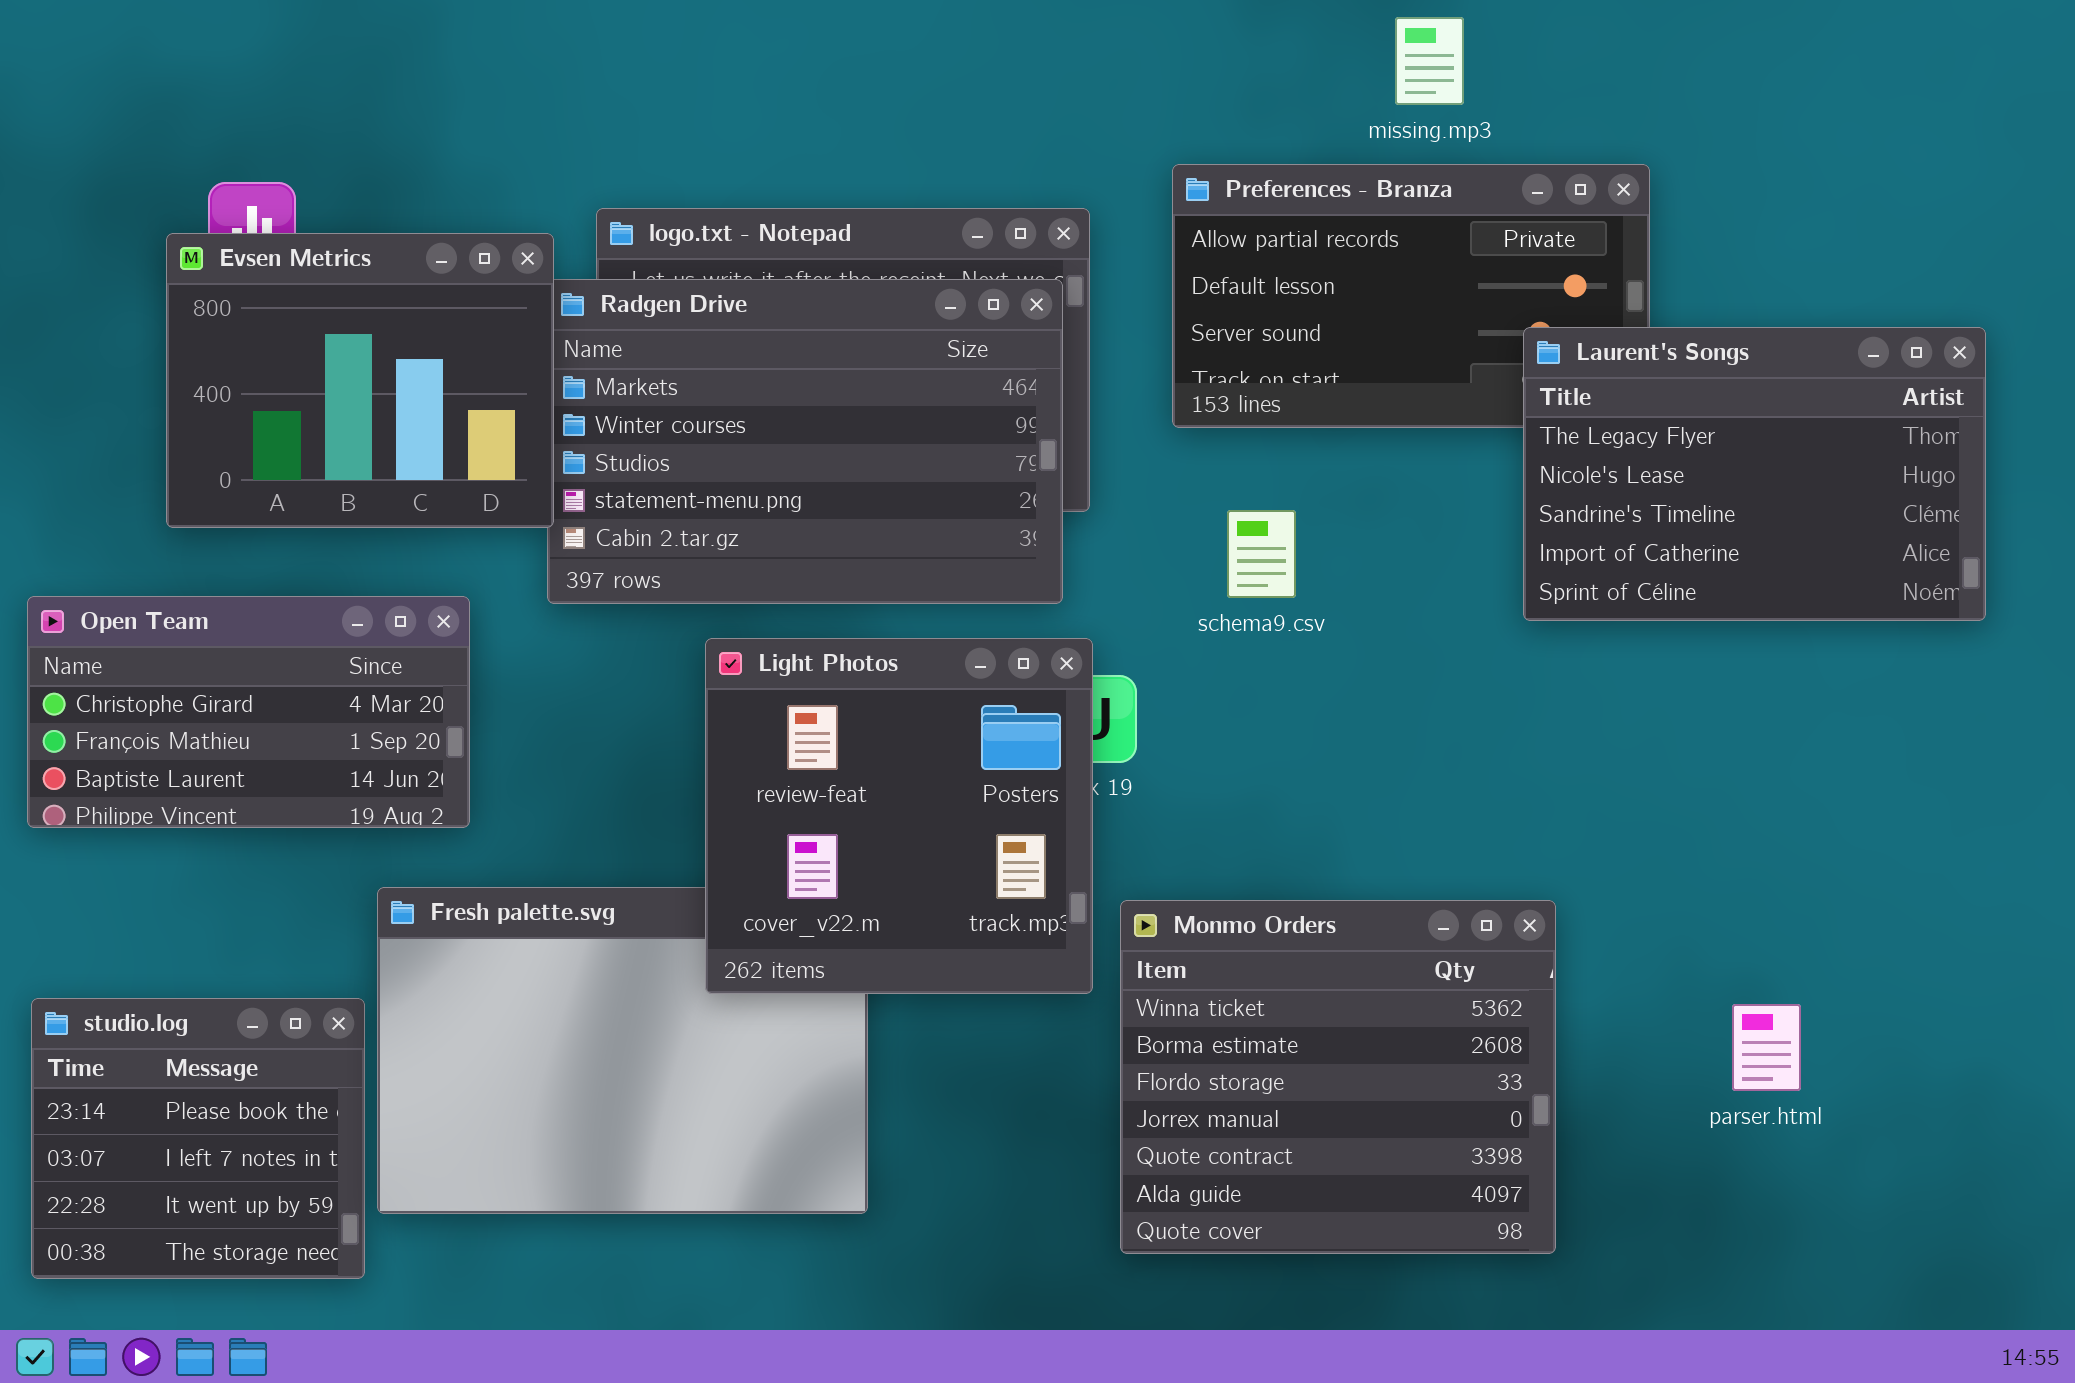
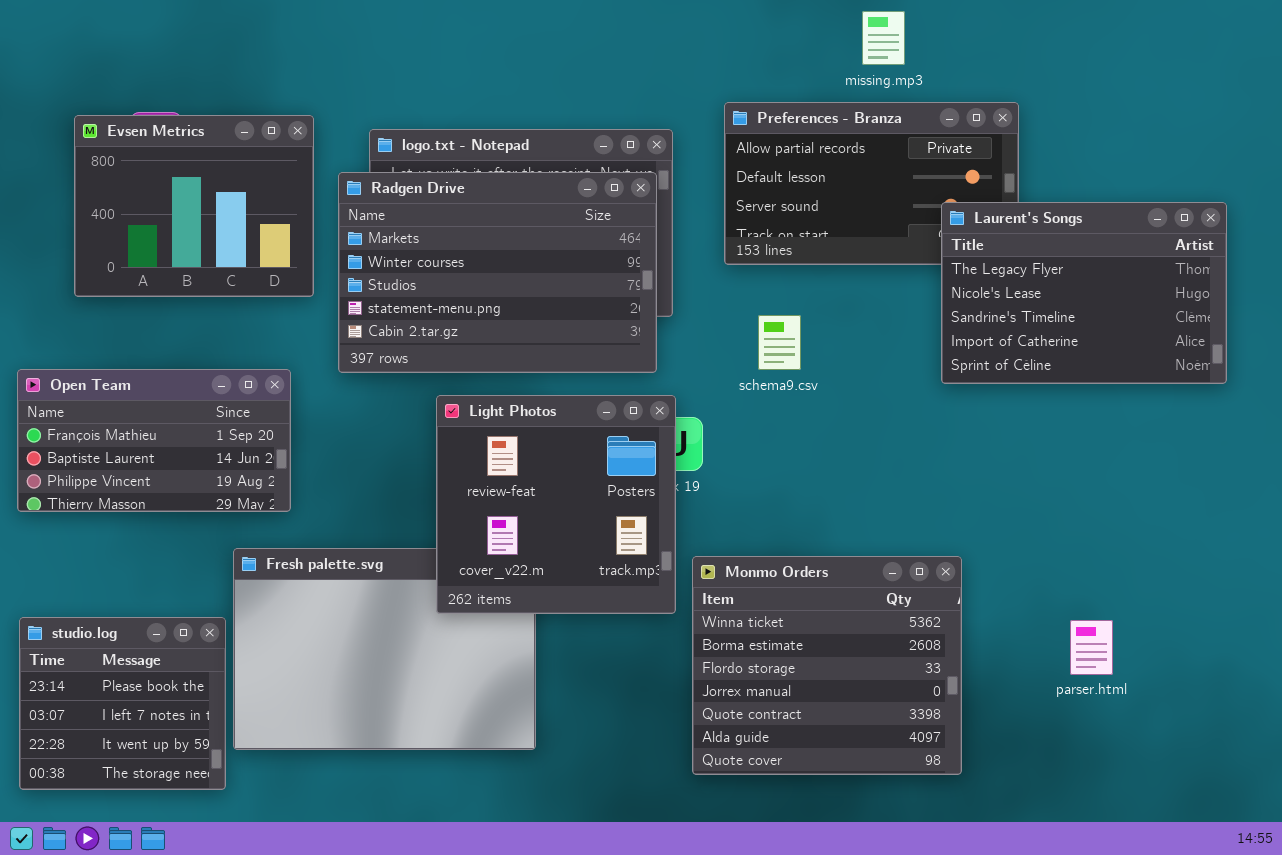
Evsen Metrics: [166,233,554,528] -> [74,115,314,297], moved
Open Team: [27,596,470,828] -> [17,369,291,512], scrolled down 1 row

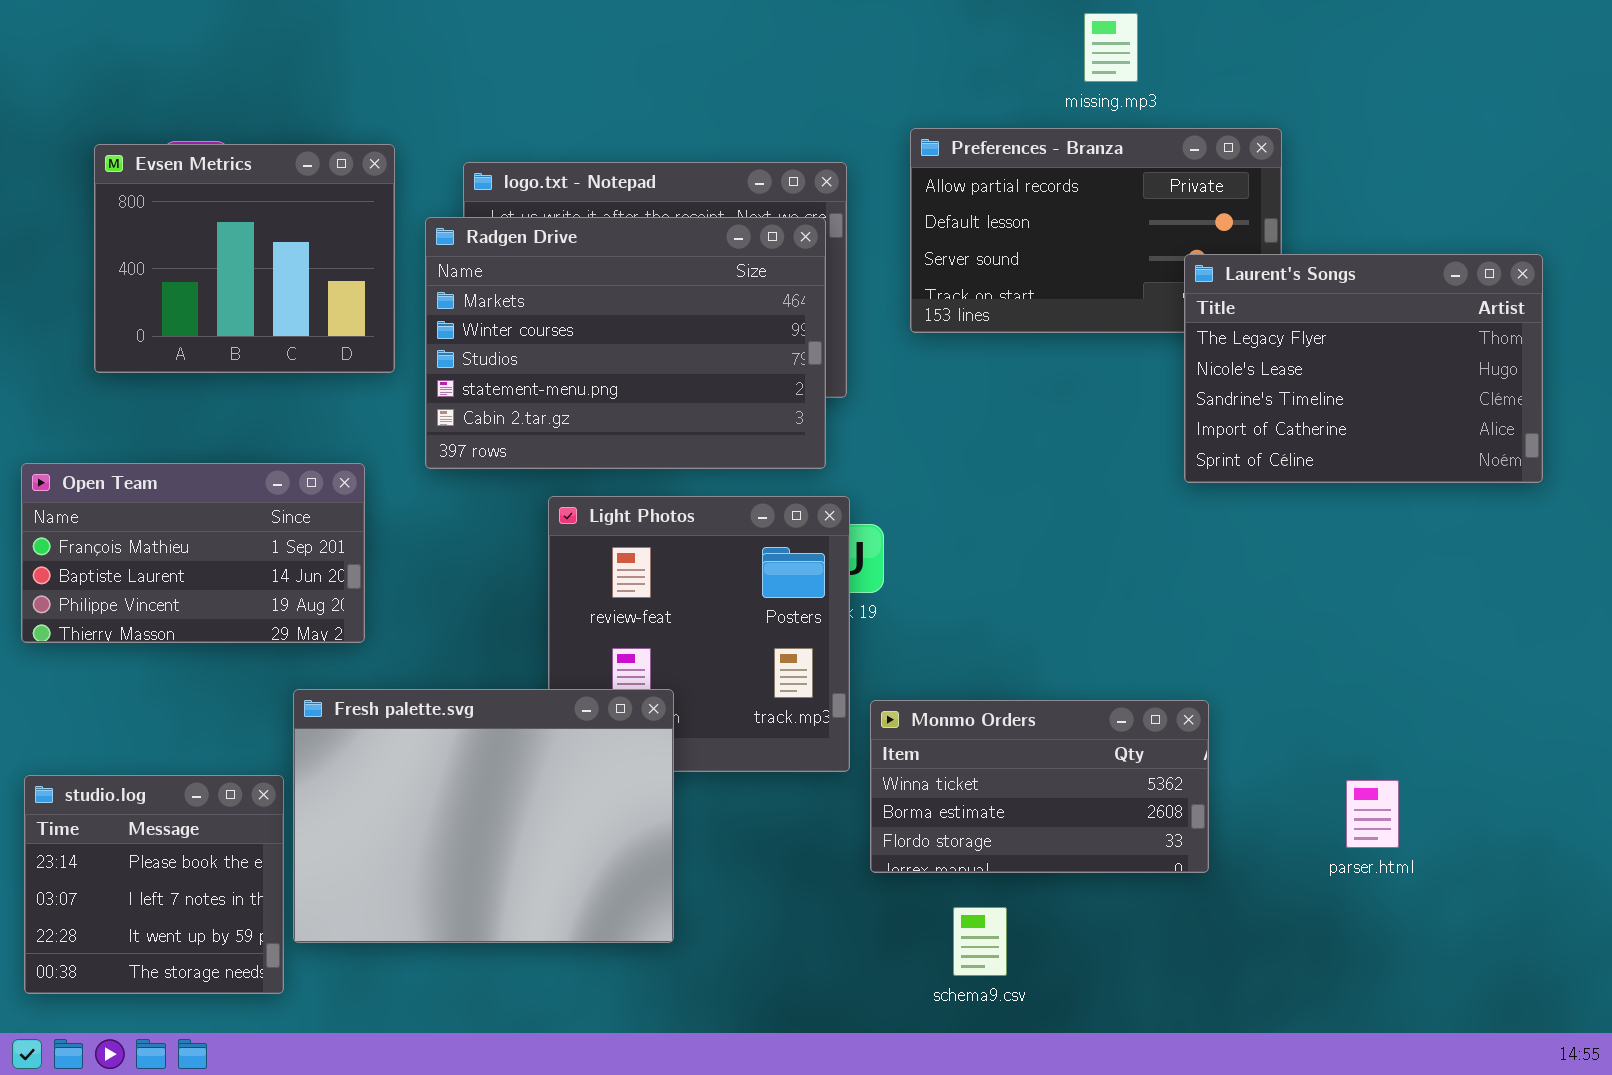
schema9.csv: [758,315,801,370] -> [953,907,1007,976], moved
Fresh palette.svg: [233,548,536,750] -> [293,689,674,943], raised
Monmo Orders: [692,556,962,775] -> [870,700,1209,873], resized

